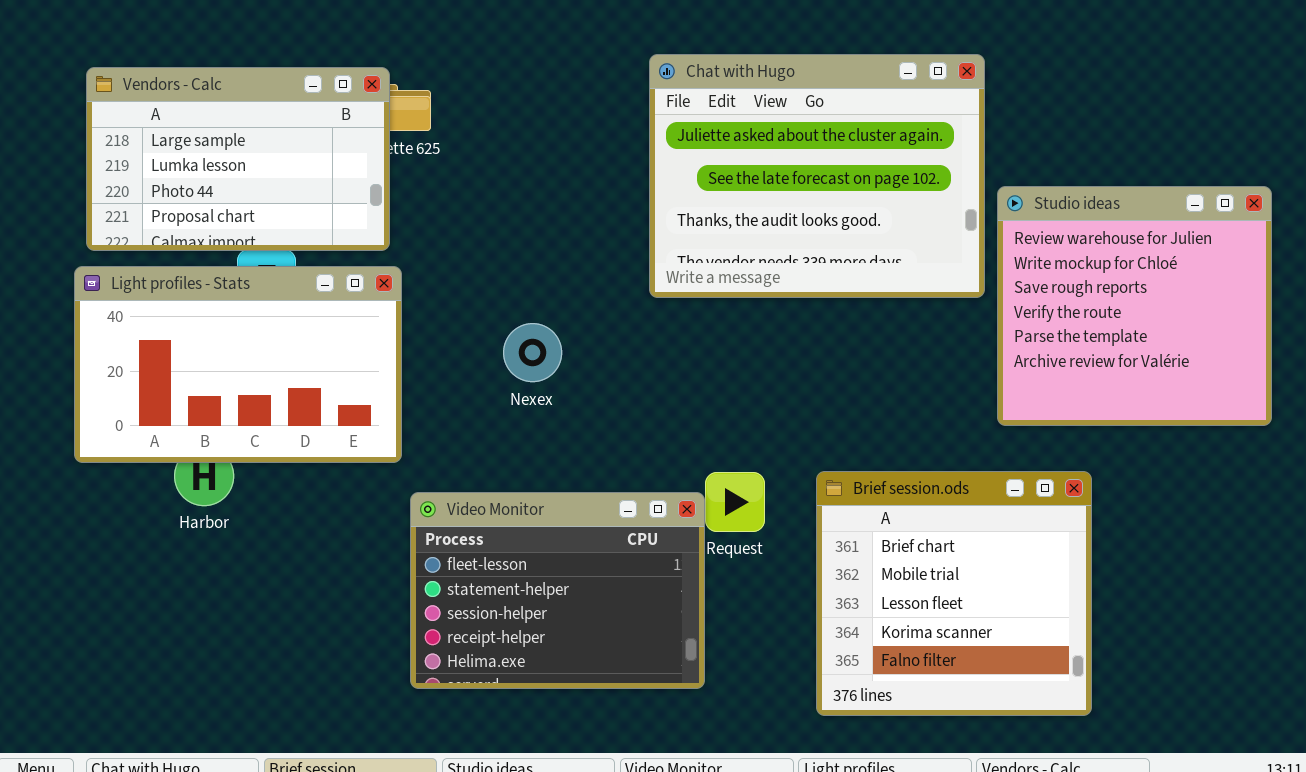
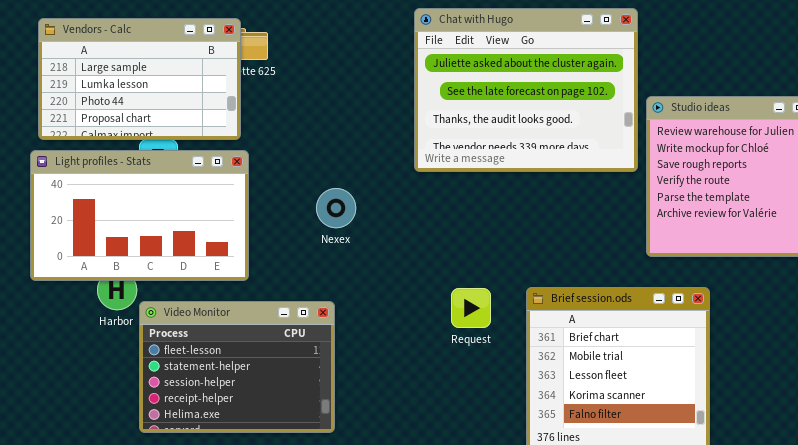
Video Monitor: [410,492,705,689] -> [139,301,335,433], moved

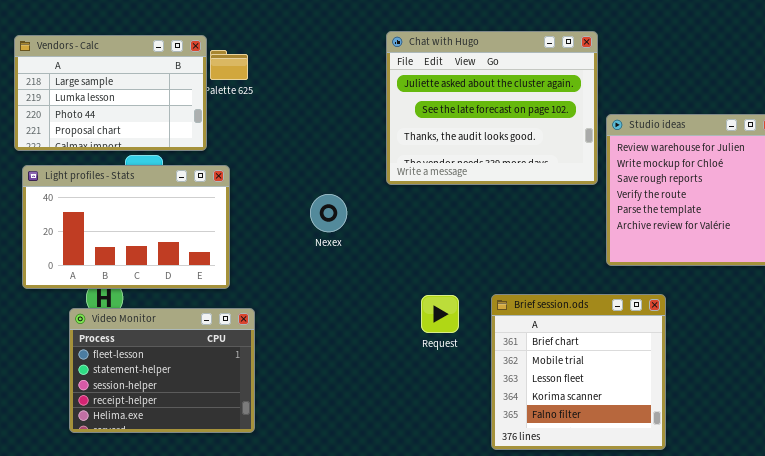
Vendors - Calc: [38,18,241,140] -> [14,35,207,151], moved
Nexex: [316,188,356,228] -> [310,194,347,232], moved
Video Monitor: [139,301,335,433] -> [69,308,255,433], moved

